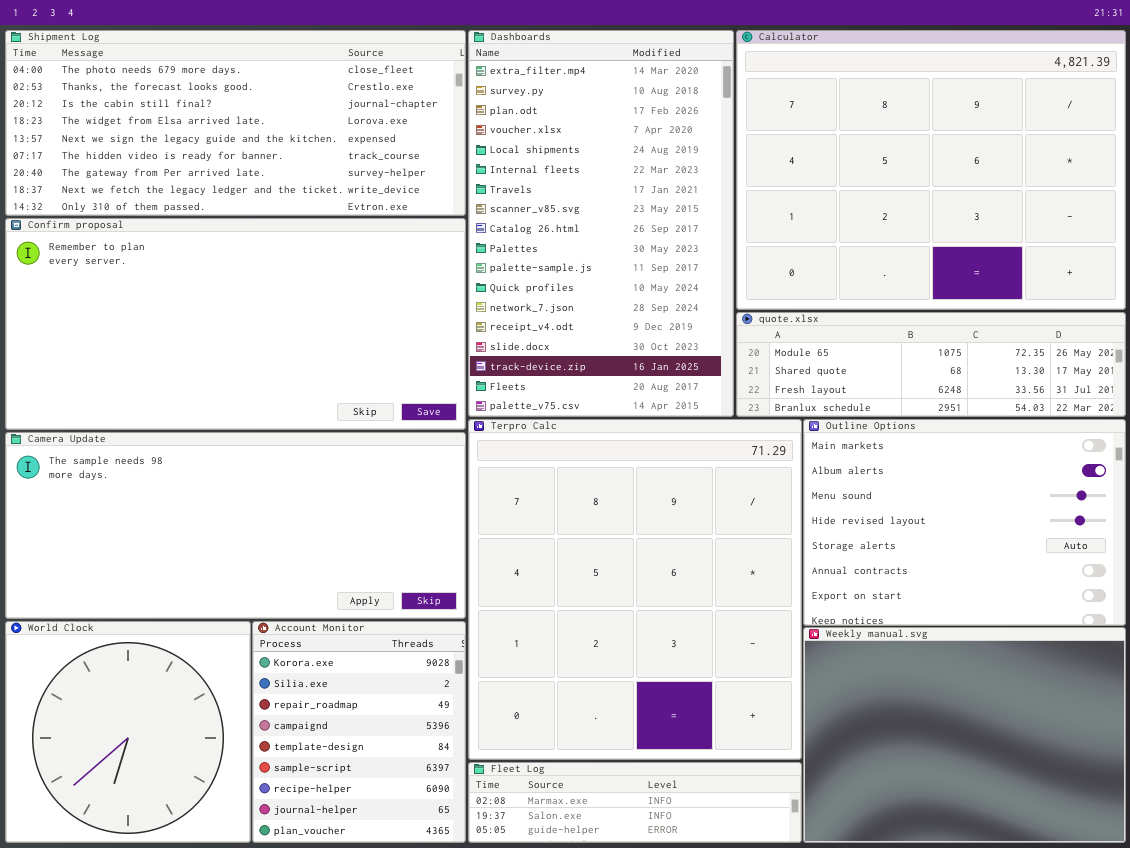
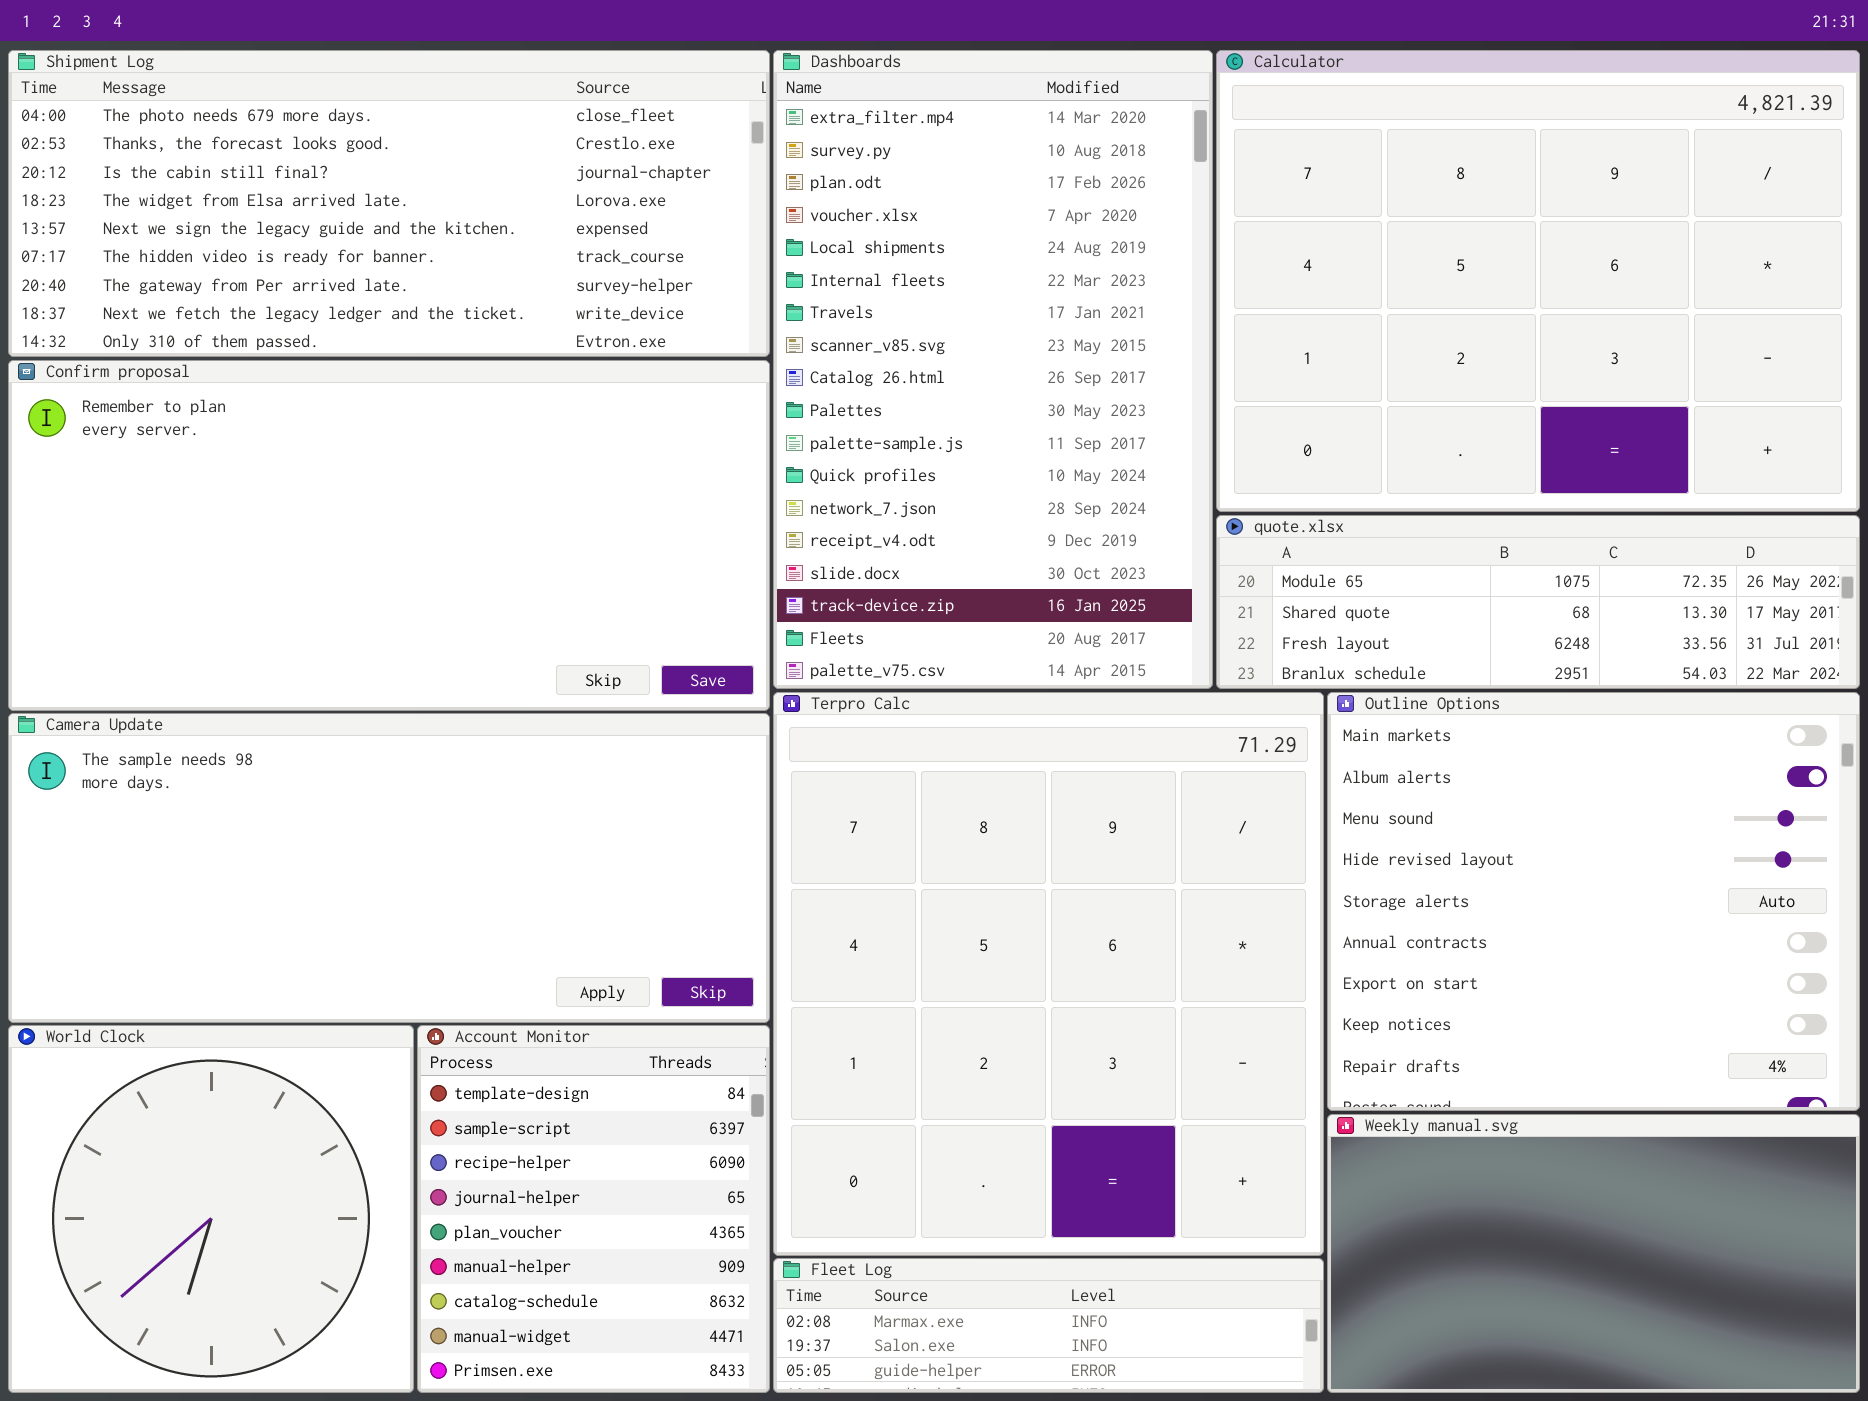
Outline Options: [803,419,1126,626] -> [1327,692,1860,1111], resized
Account Monitor: [252,621,466,843] -> [417,1025,770,1393], scrolled down 4 rows
Weekly manual.svg: [803,627,1126,843] -> [1327,1114,1860,1393], resized

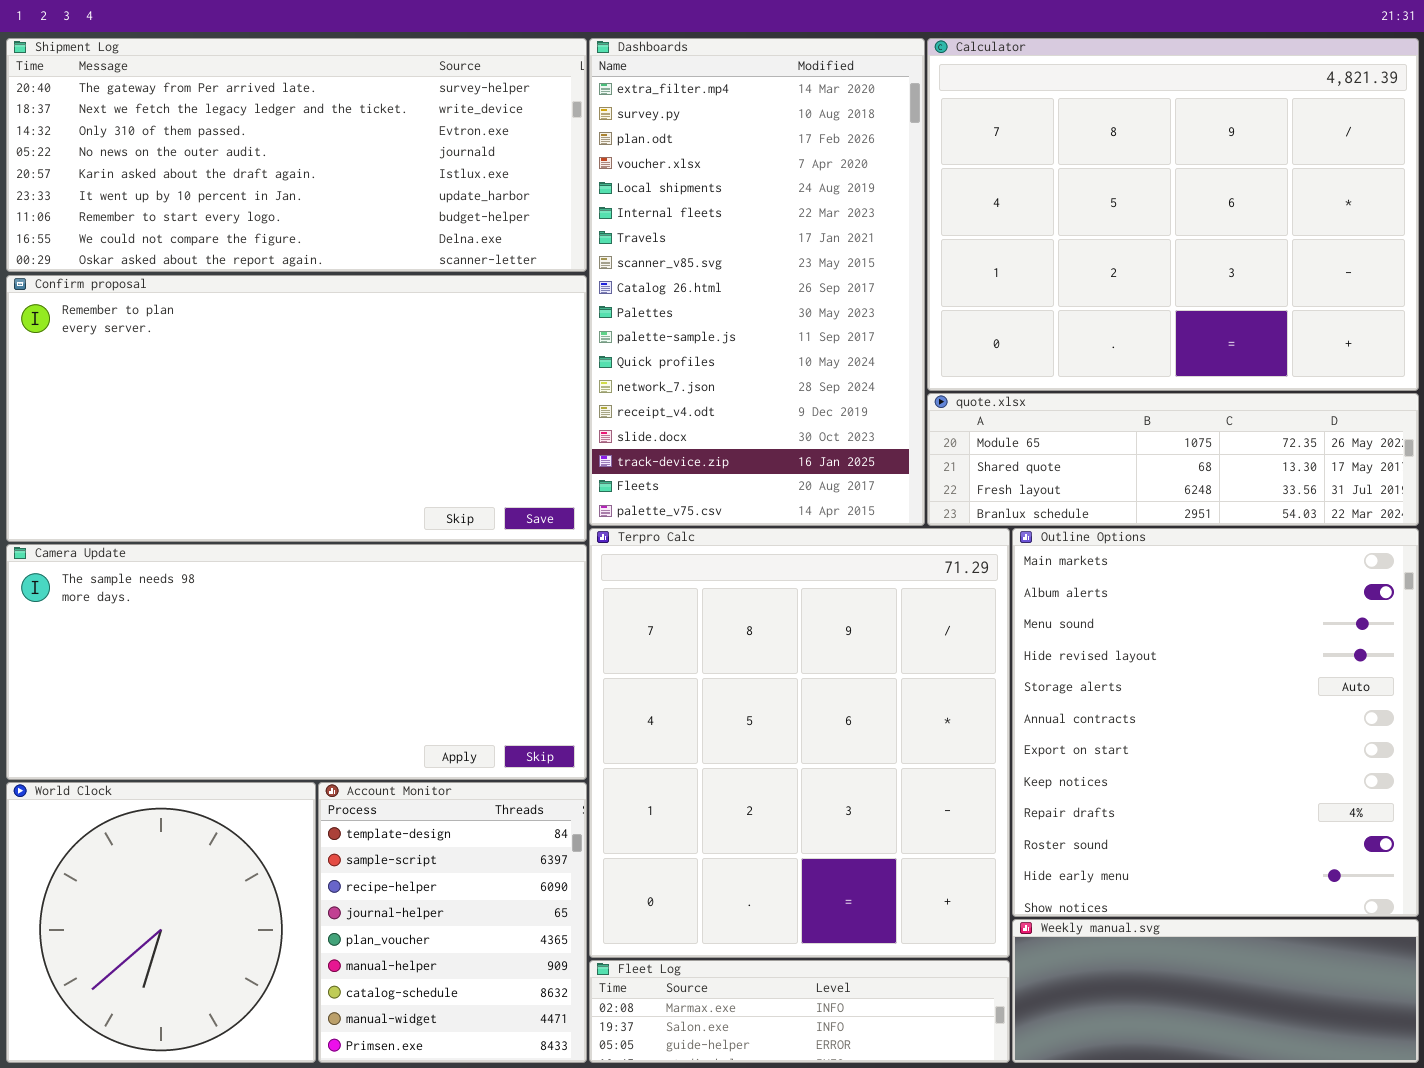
Shipment Log: [8,50,770,357] -> [6,38,587,272], scrolled down 6 rows
Outline Options: [1327,692,1860,1111] -> [1012,528,1419,917], resized
Weekly manual.svg: [1327,1114,1860,1393] -> [1012,919,1419,1063], resized

